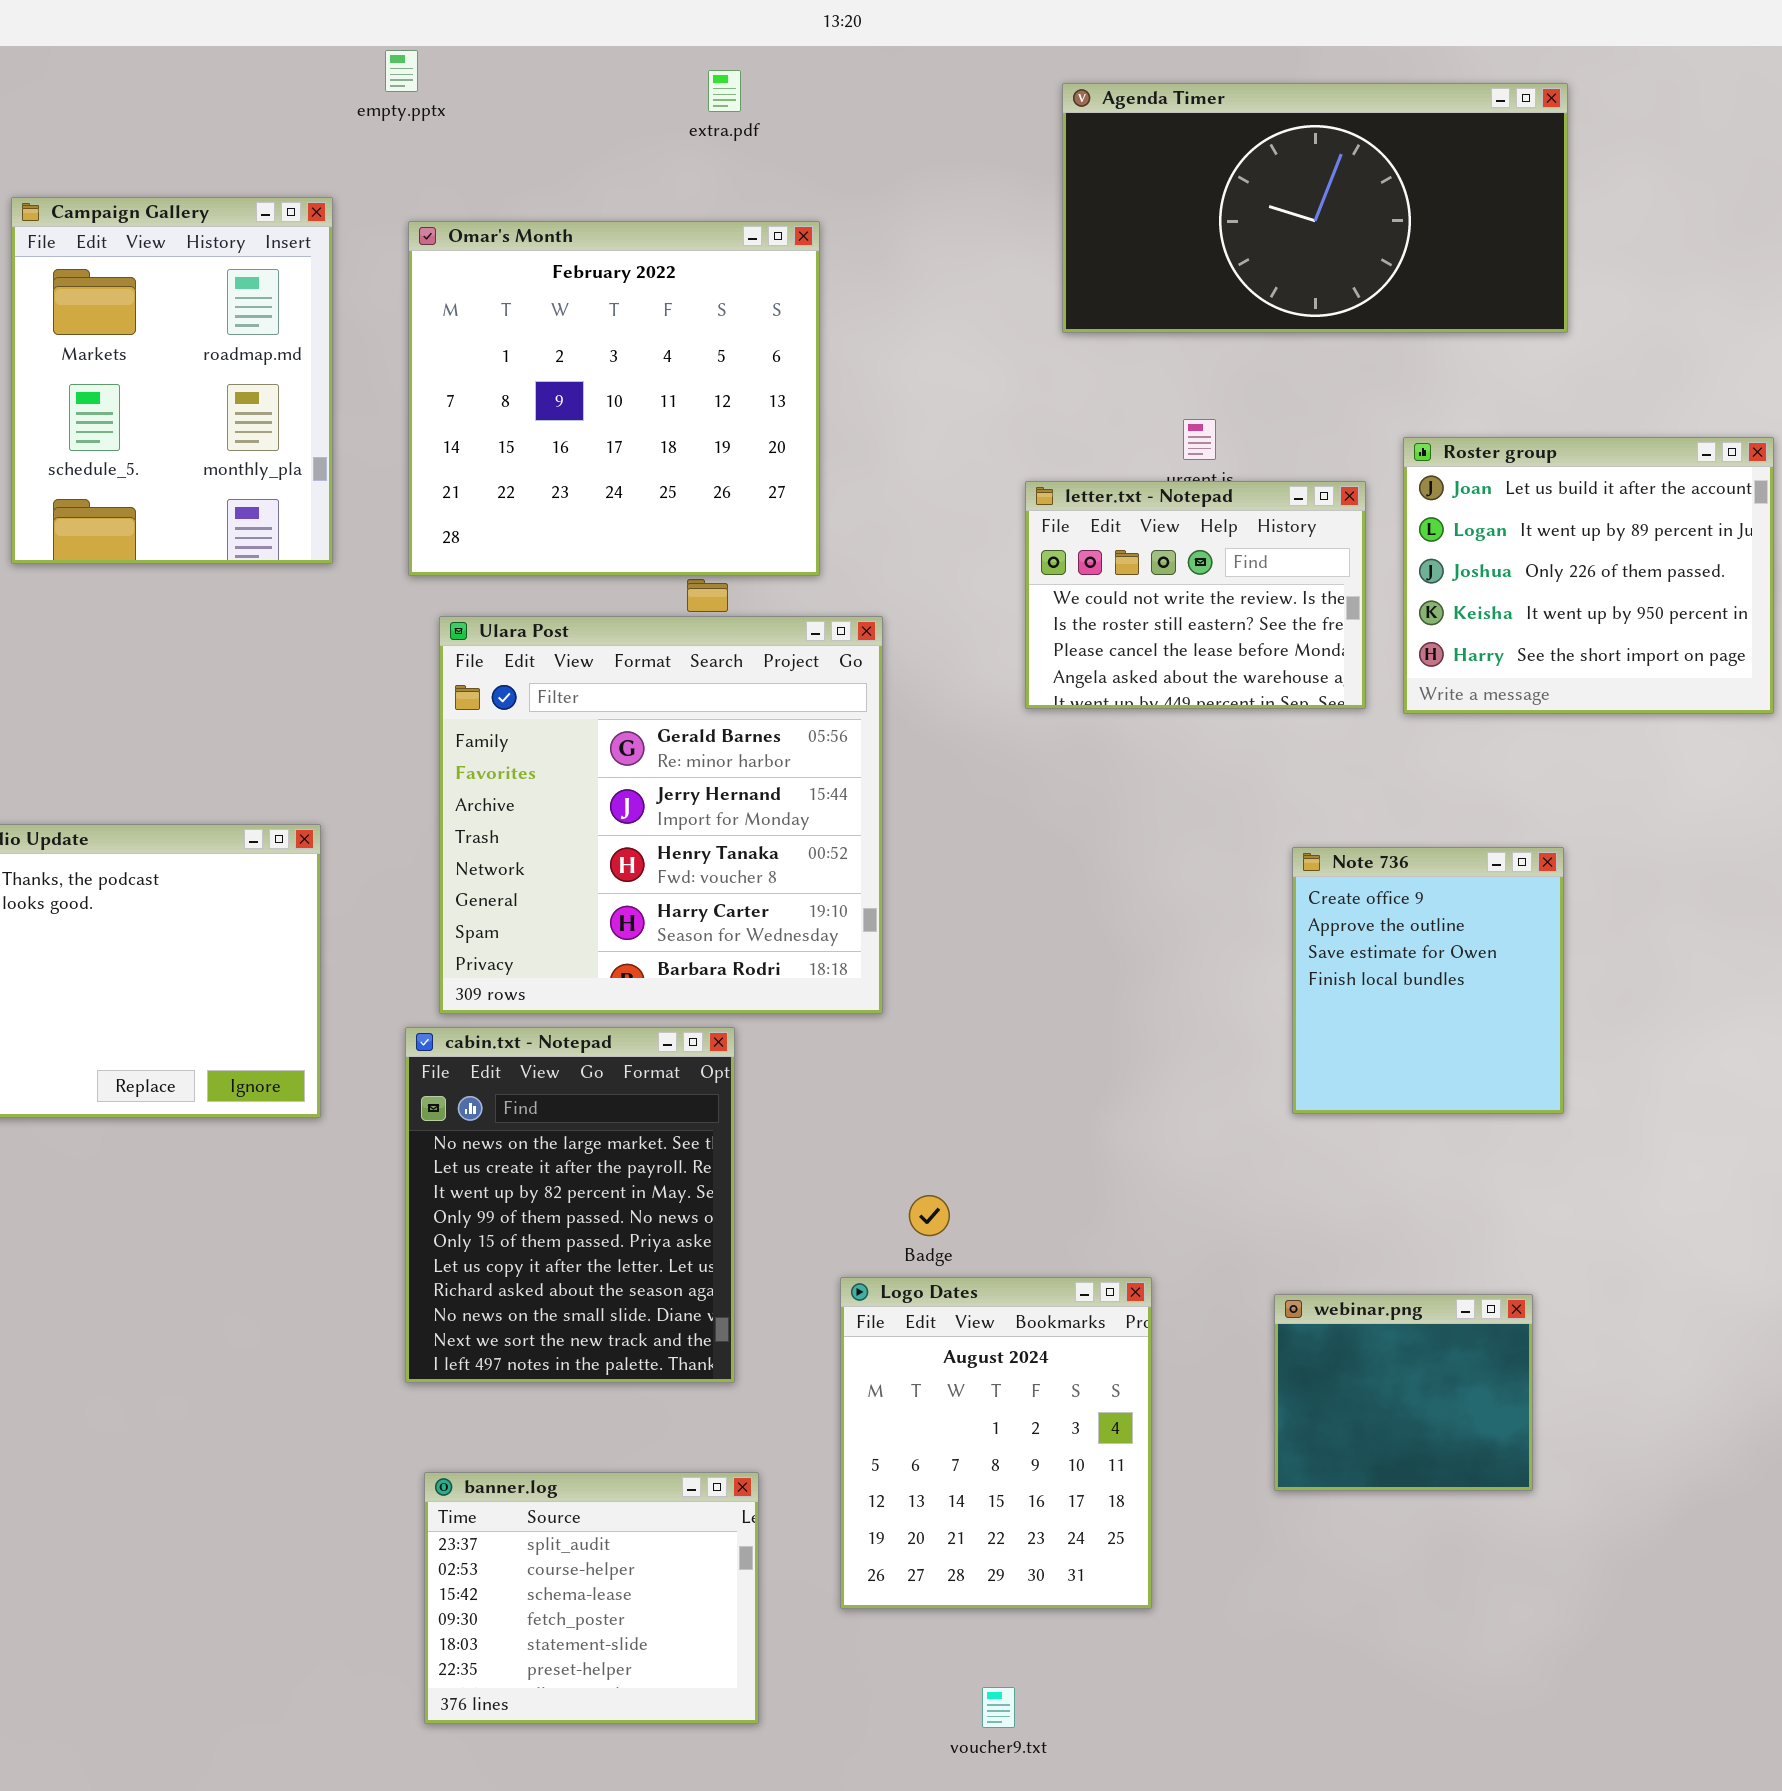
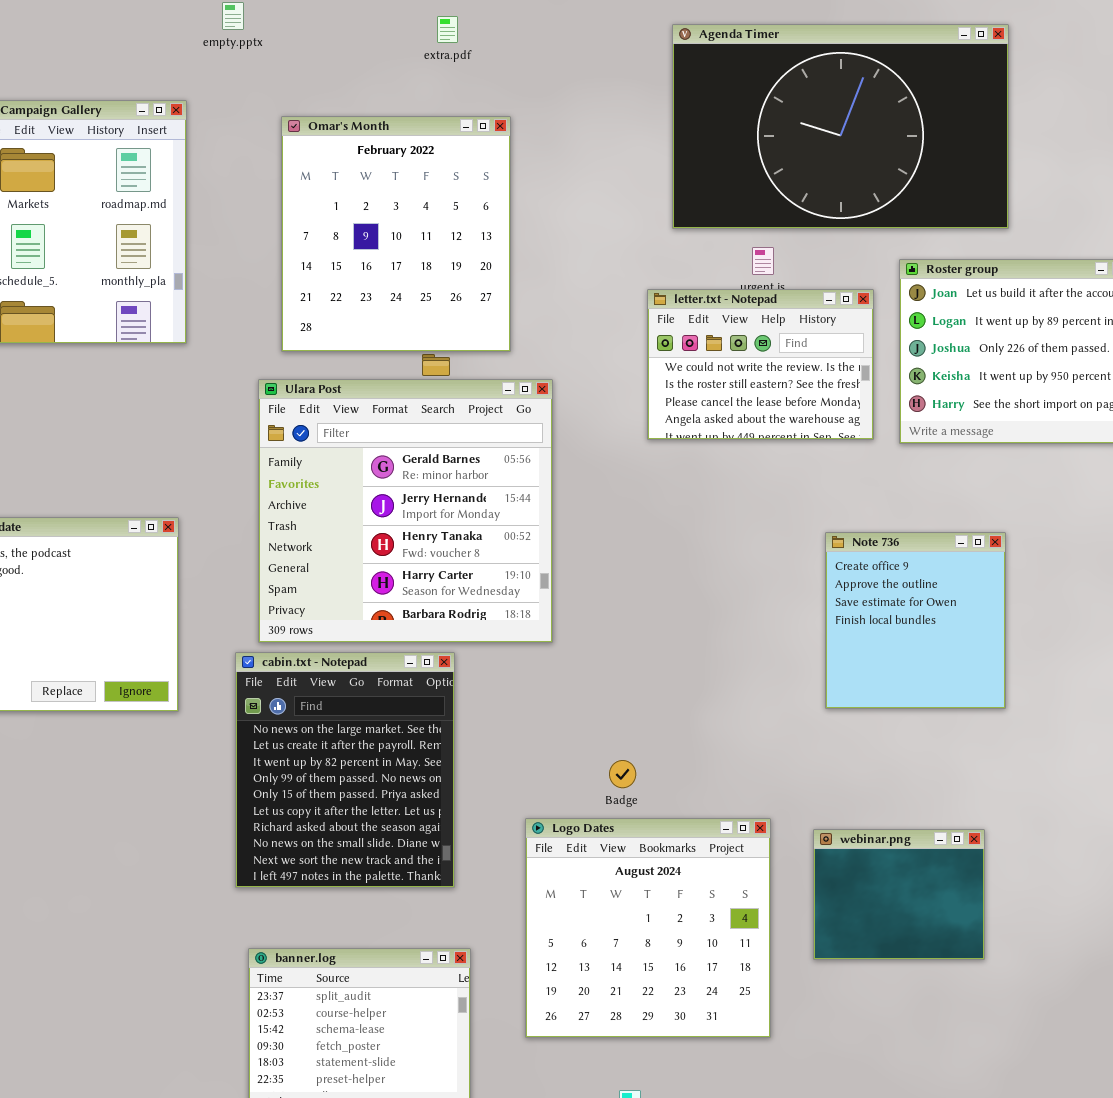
Agenda Timer: [1062,83,1568,333] -> [672,24,1009,229], resized
Omar's Month: [408,221,820,576] -> [281,116,511,352], resized
Badge: [909,1195,950,1236] -> [609,760,636,788], moved
Logo Dates: [840,1277,1152,1609] -> [525,818,771,1038], resized

